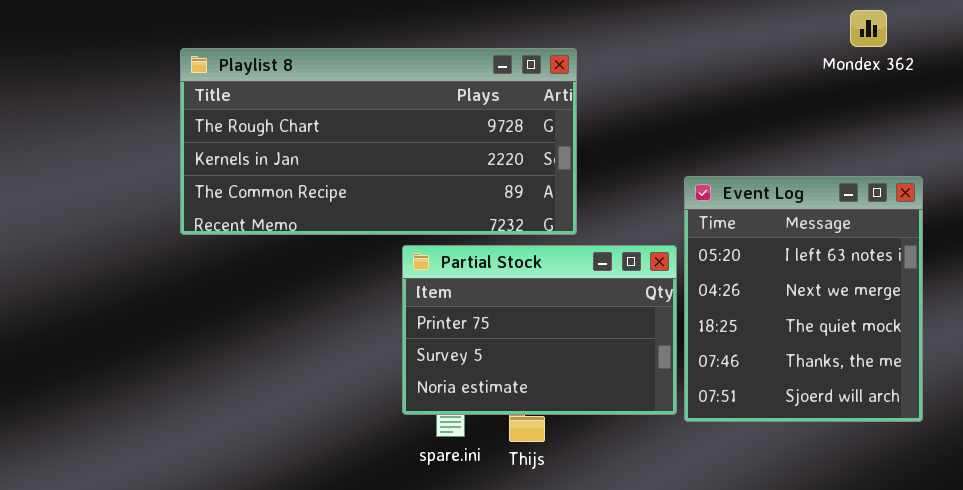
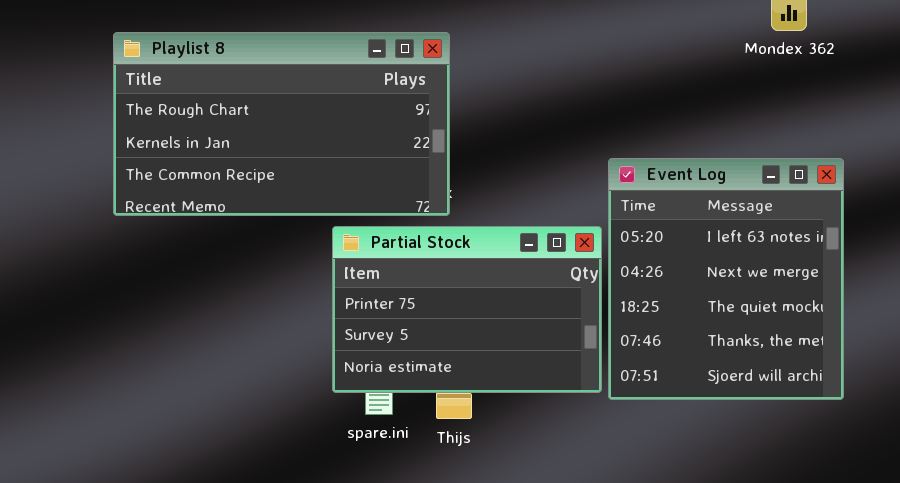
Playlist 8: [180,48,577,235] -> [113,32,450,216], resized

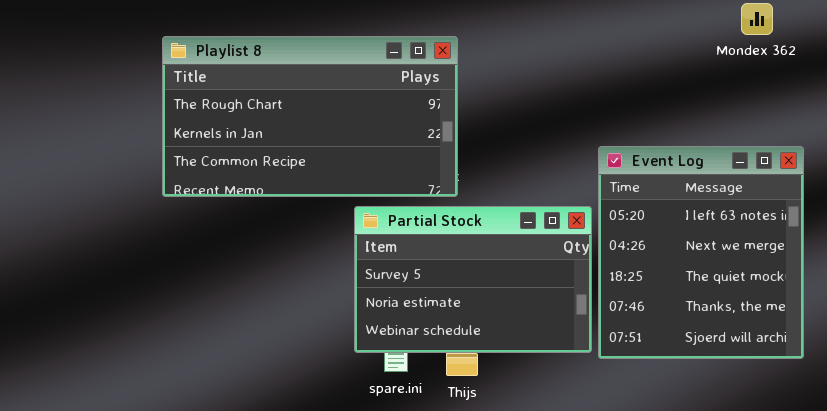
Partial Stock: [332,226,602,393] -> [354,206,592,353], scrolled down 1 row

